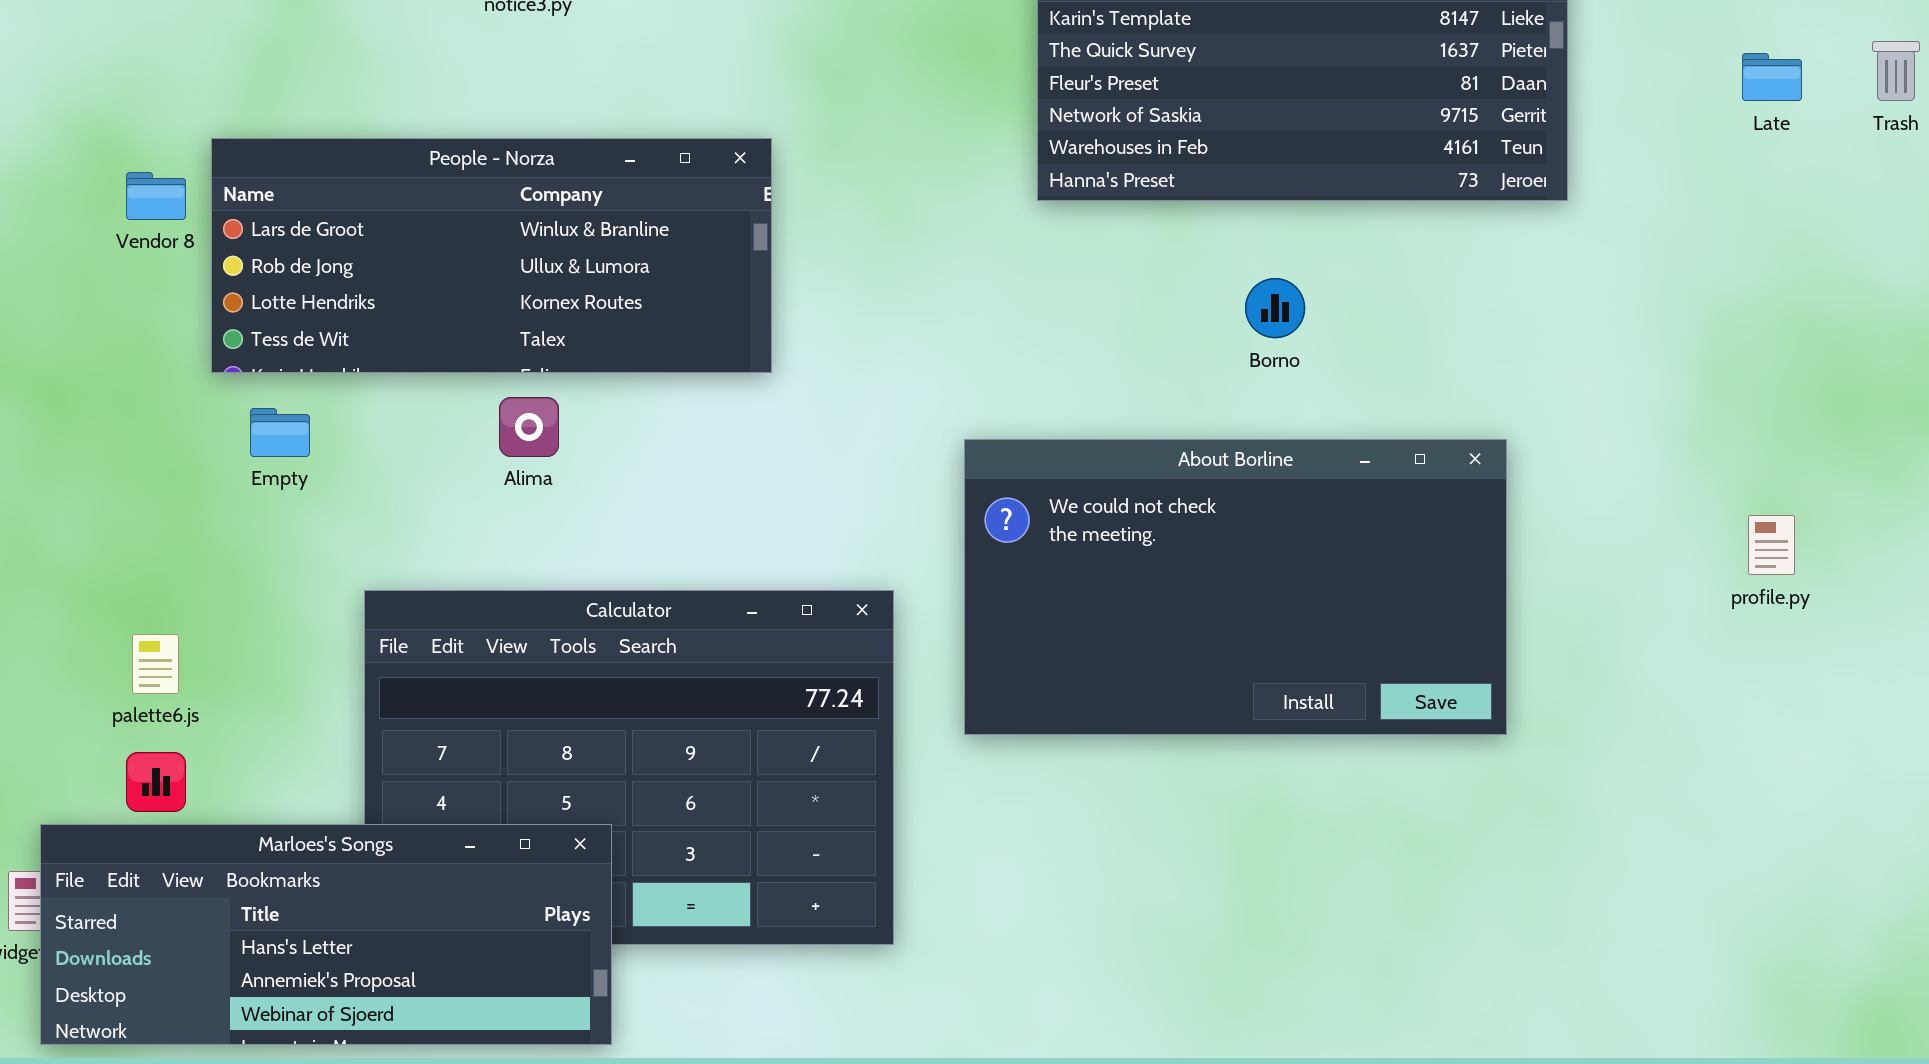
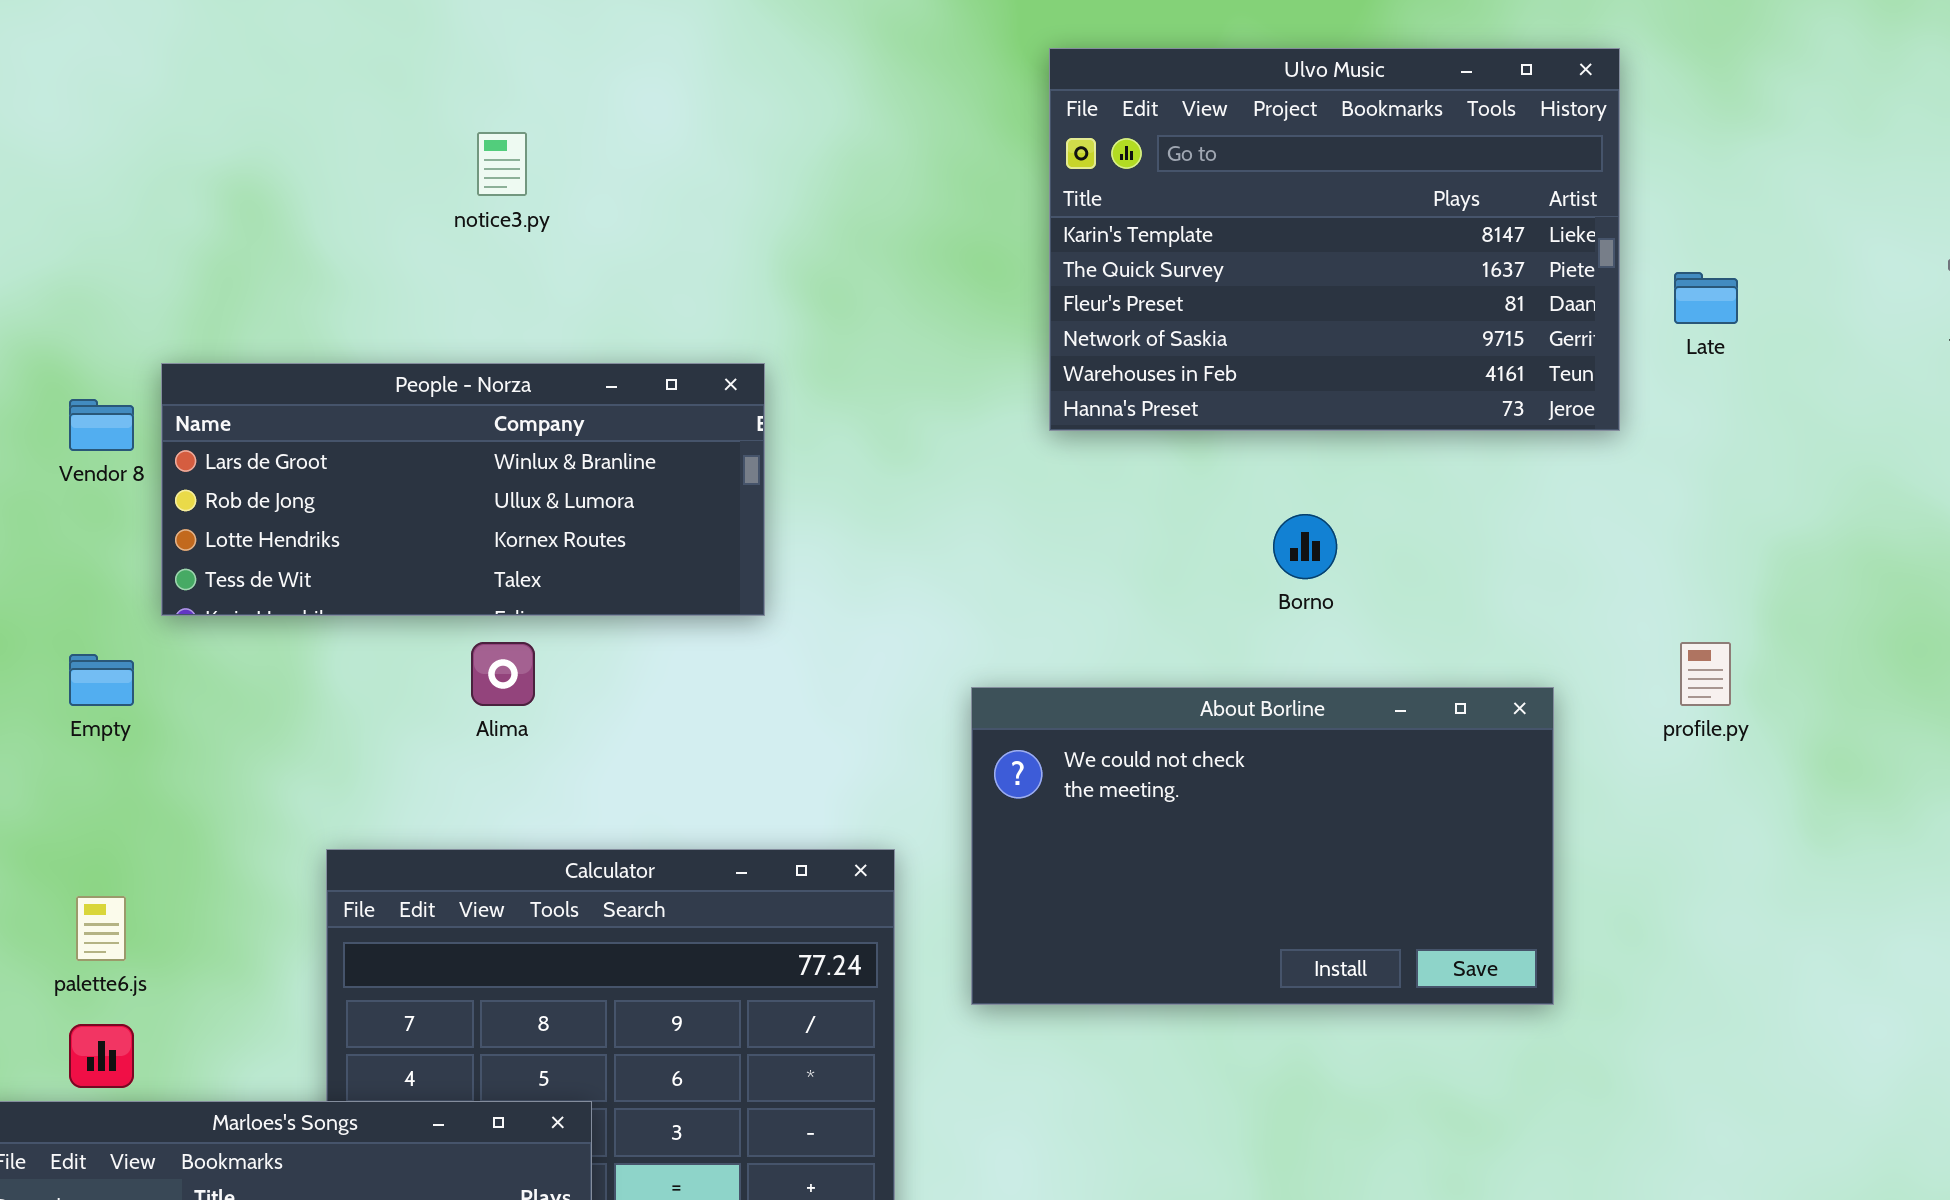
Late: [1742,53,1802,101] -> [1674,272,1738,324], moved
Empty: [250,408,310,457] -> [69,654,134,706], moved
profile.py: [1748,515,1795,575] -> [1680,642,1731,706], moved

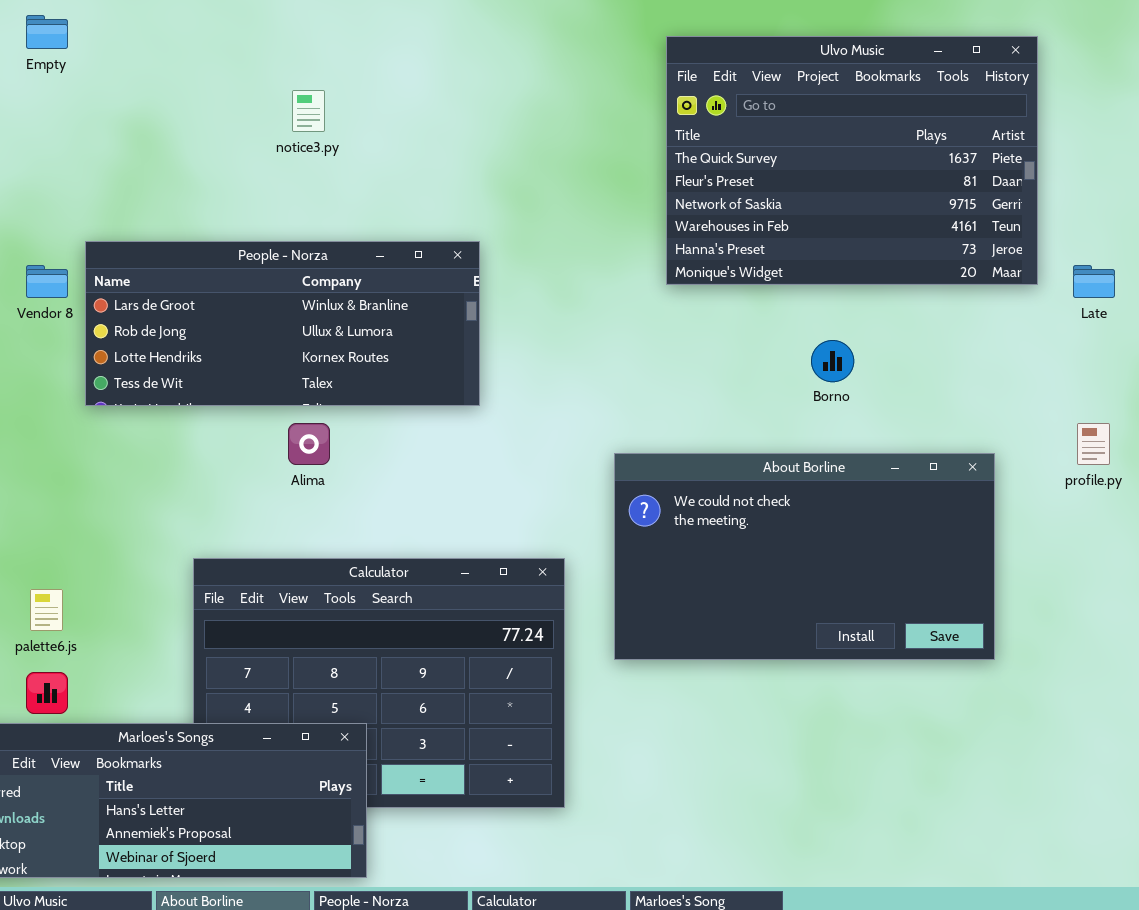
Ulvo Music: [1049,48,1620,431] -> [666,36,1038,285], scrolled down 1 row
Late: [1674,272,1738,324] -> [1073,265,1115,298], moved
Empty: [69,654,134,706] -> [26,15,68,49], moved

